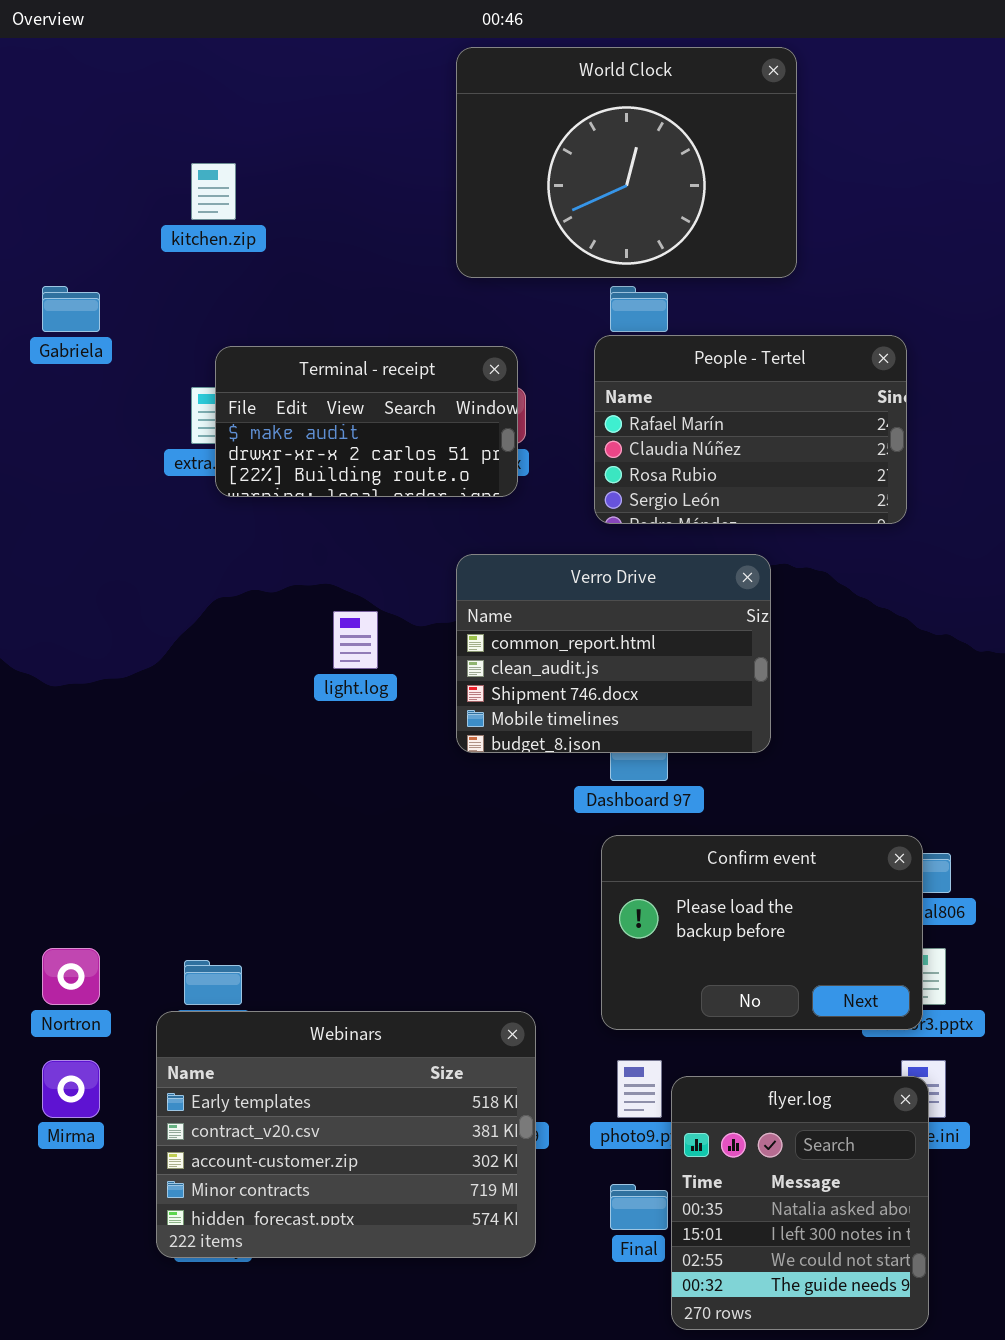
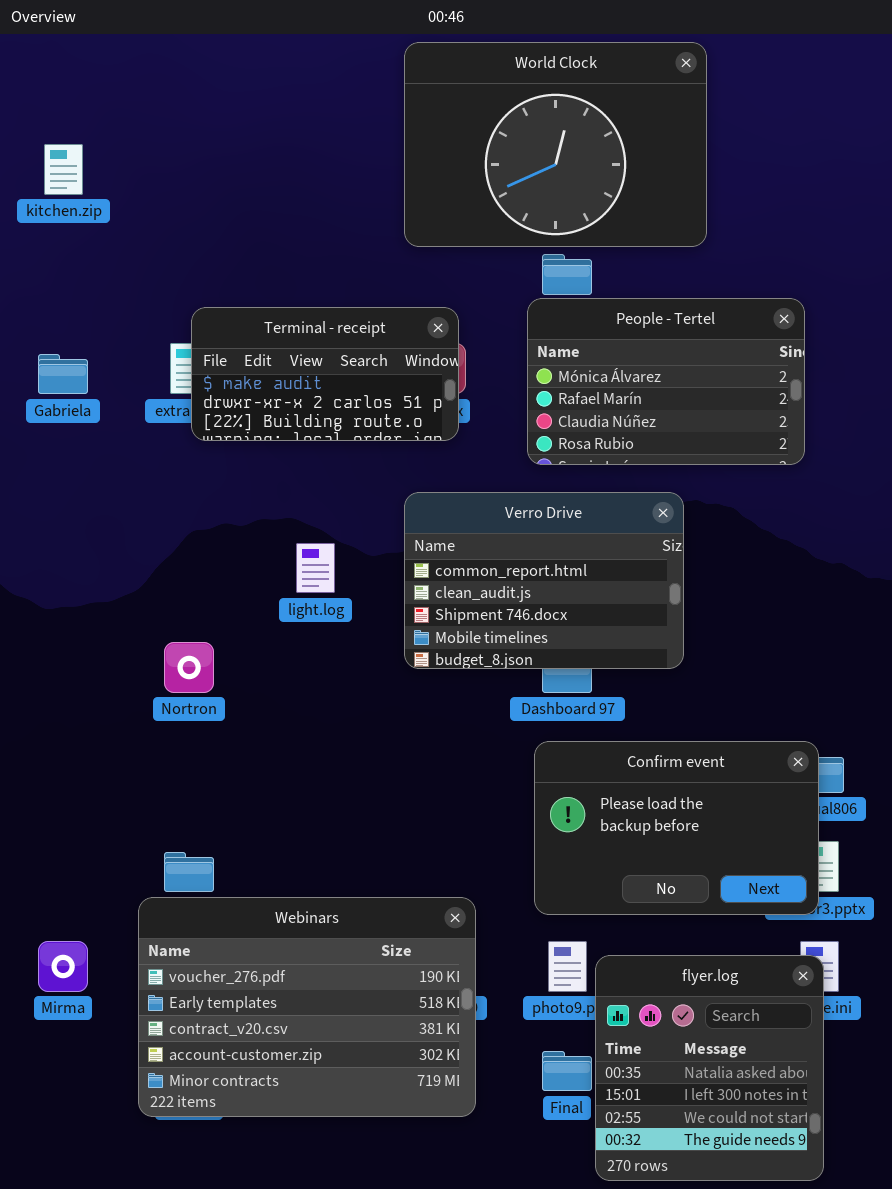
kitchen.zip: [191,163,236,220] -> [44,144,83,195], moved
Gabriela: [42,286,100,332] -> [38,354,88,394], moved
People - Tertel: [594,335,907,524] -> [527,298,805,465], scrolled up 1 row
Nortron: [42,948,100,1005] -> [164,642,214,693], moved
Webinars: [156,1011,536,1258] -> [138,897,476,1117], scrolled up 1 row

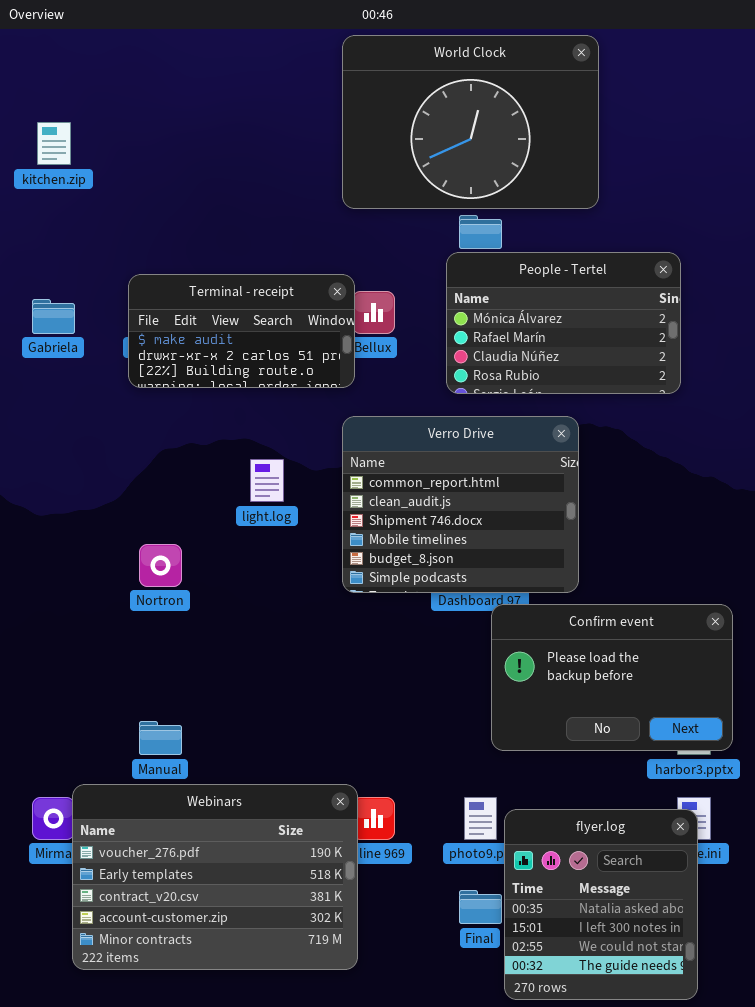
Terminal - receipt: [191,307,459,441] -> [128,274,355,388], moved
Verro Drive: [404,492,684,669] -> [342,416,579,593], resized
Confirm event: [534,741,819,915] -> [491,604,733,751], moved
Webinars: [138,897,476,1117] -> [72,784,358,970], moved

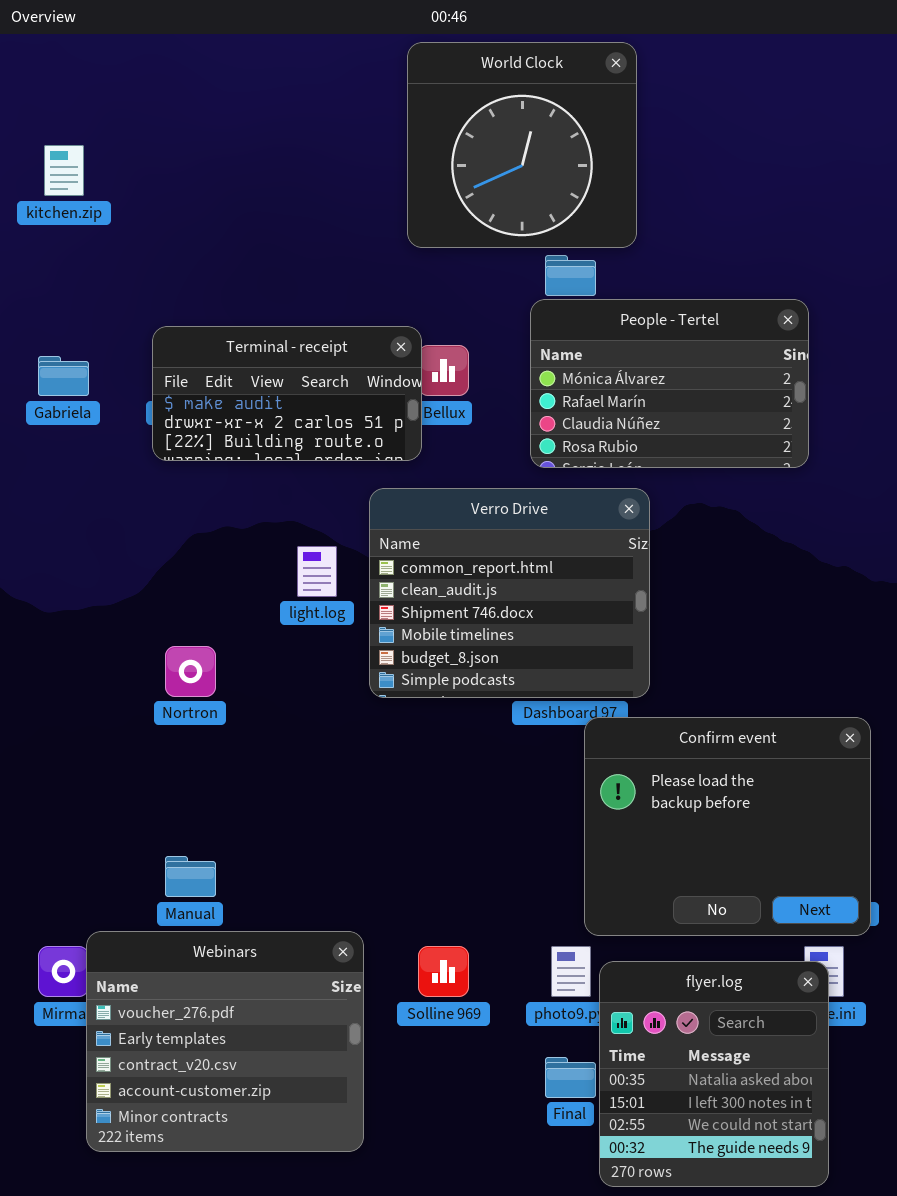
World Clock: [342,35,599,209] -> [407,42,637,248], resized
Verro Drive: [342,416,579,593] -> [369,488,650,698], moved
Confirm event: [491,604,733,751] -> [584,717,871,936], resized
Webinars: [72,784,358,970] -> [86,931,364,1152], resized

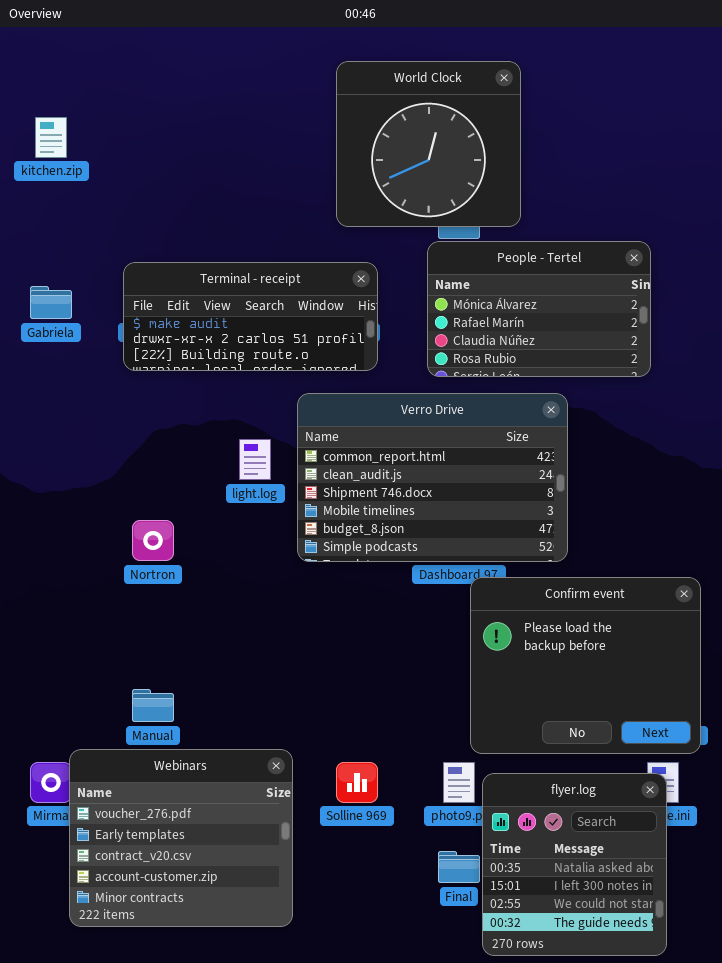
World Clock: [407,42,637,248] -> [336,61,521,227], moved
Terminal - receipt: [152,326,422,461] -> [123,262,378,371], resized
Verro Drive: [369,488,650,698] -> [297,393,568,562], resized

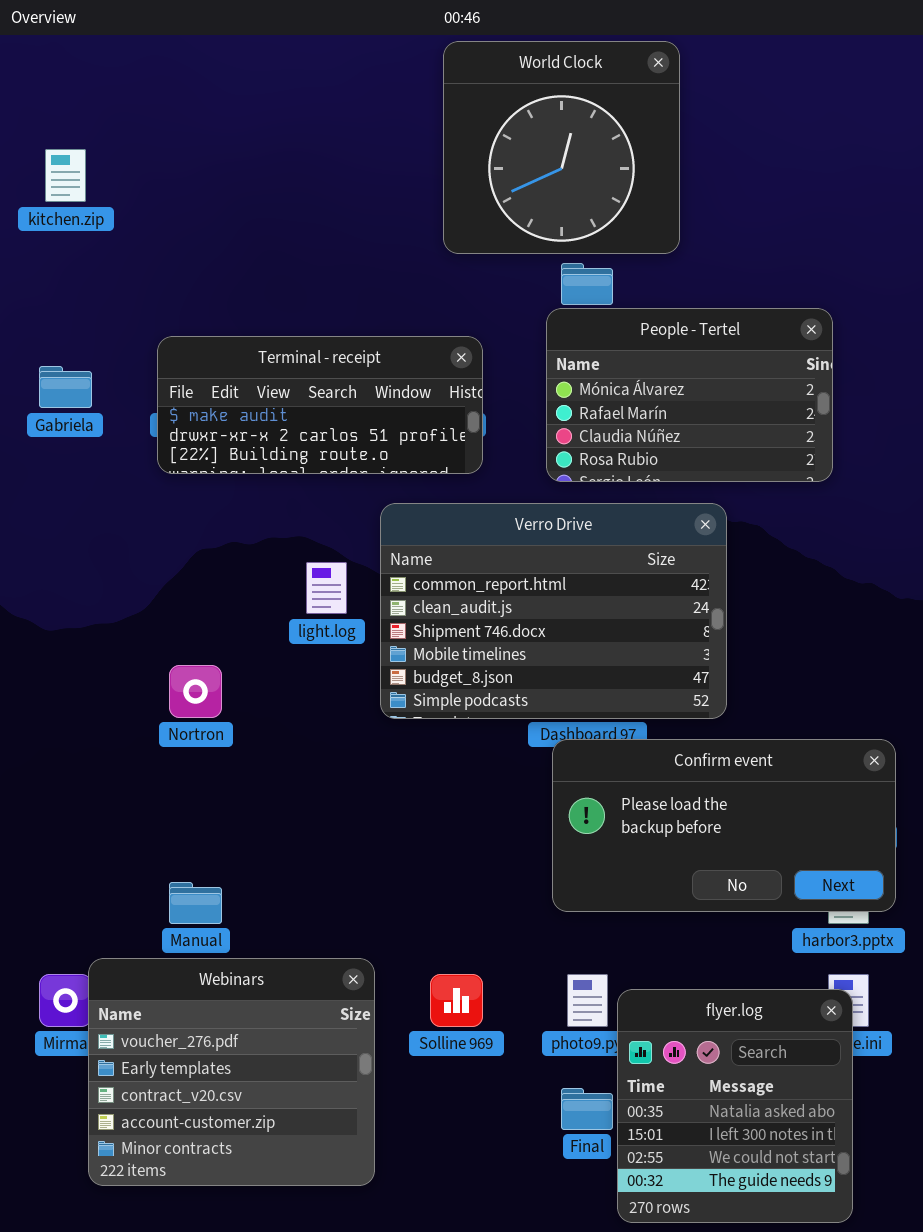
World Clock: [336,61,521,227] -> [443,41,680,254], moved
Confirm event: [470,577,701,754] -> [552,739,896,912], resized

